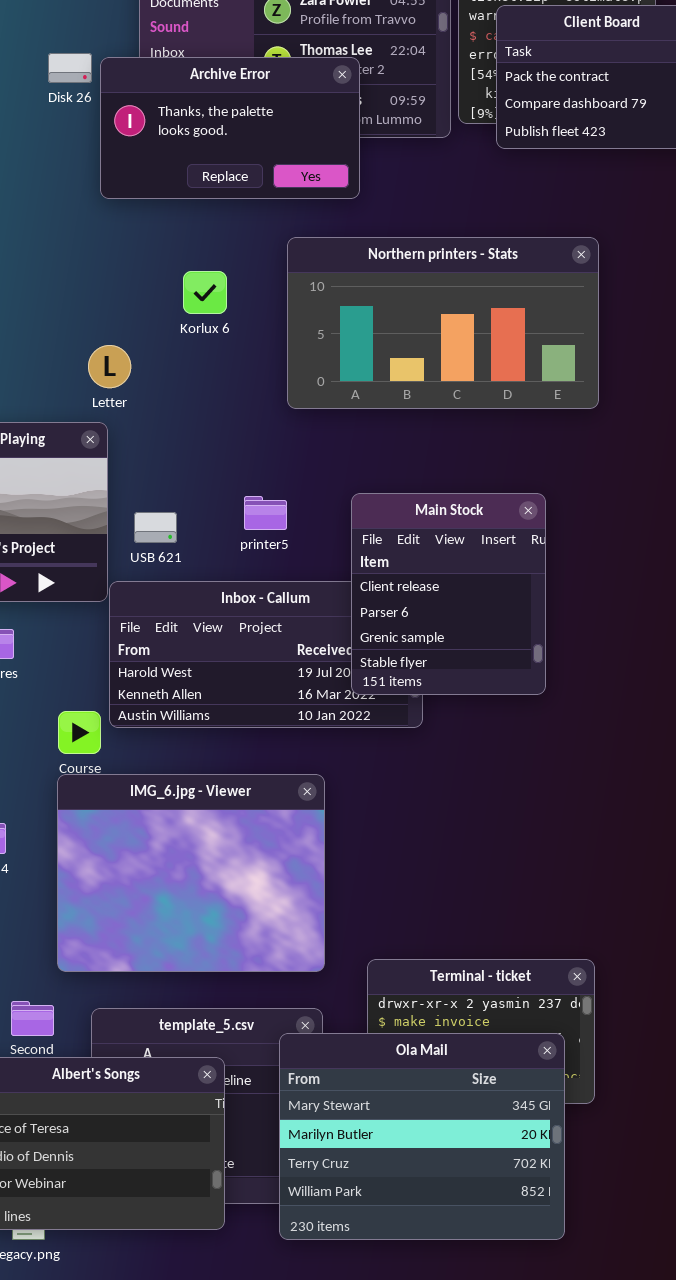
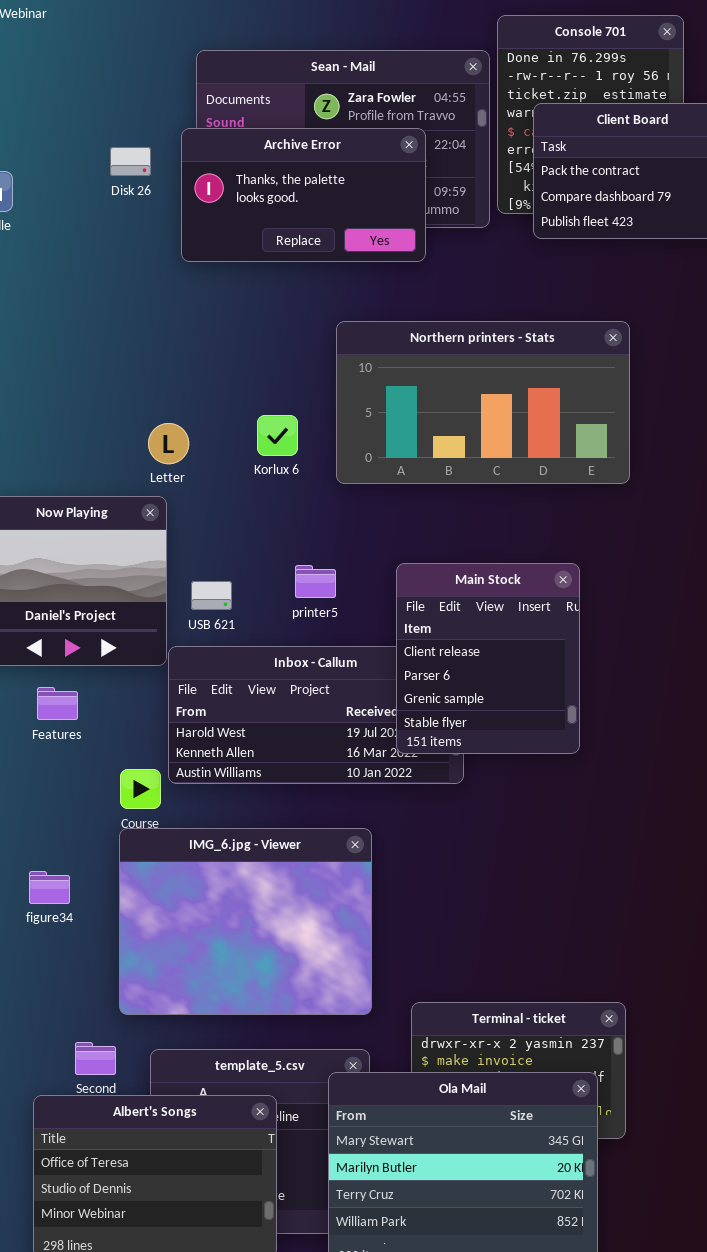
Archive Error: [100,57,360,199] -> [181,128,426,262], moved
Korlux 6: [183,271,227,314] -> [257,415,298,456], moved

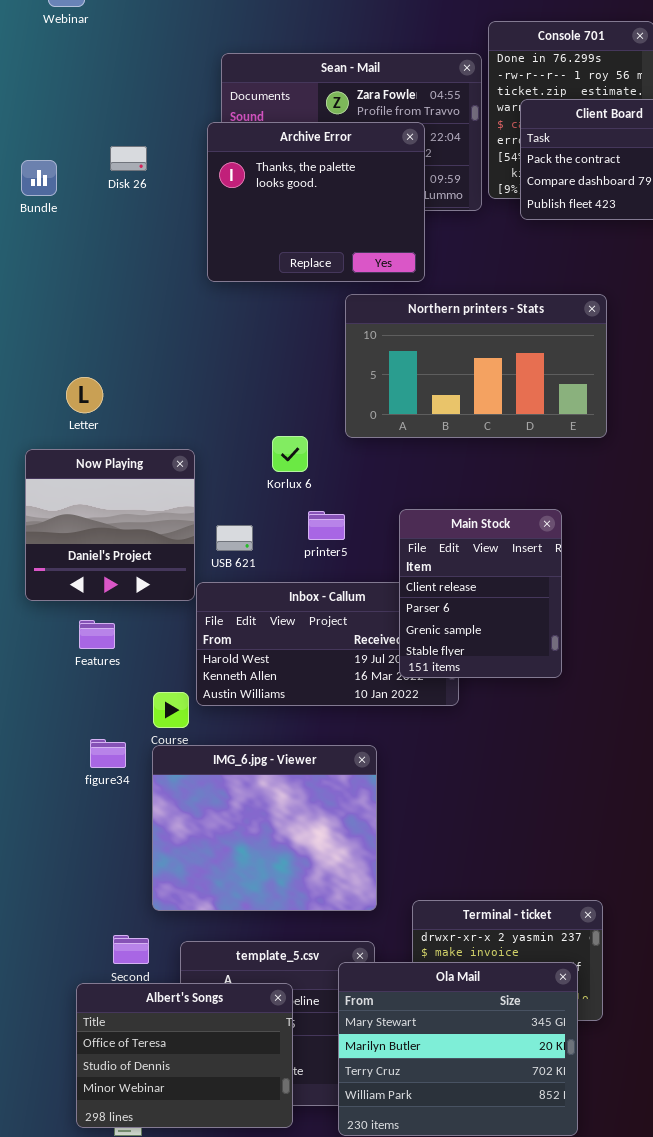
Archive Error: [181,128,426,262] -> [207,122,425,282], resized
Disk 26: [110,147,151,176] -> [110,146,147,171], moved
Korlux 6: [257,415,298,456] -> [272,436,308,472], moved
Letter: [148,423,189,464] -> [66,377,103,413], moved
figure34: [29,871,70,904] -> [90,739,126,768], moved

